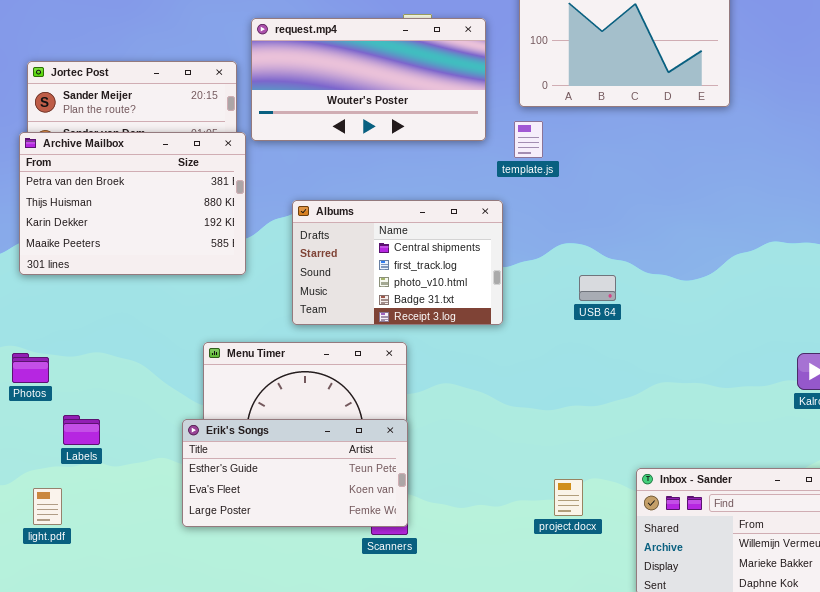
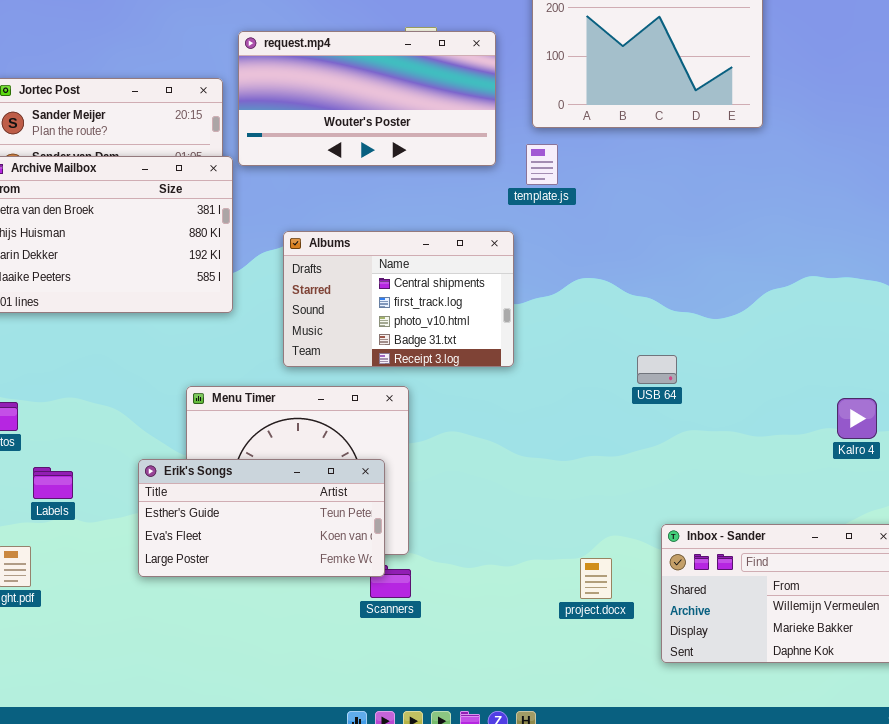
USB 64: [579,275,616,301] -> [637,355,677,384], moved
Erik's Songs: [182,419,408,527] -> [138,459,385,577], moved
project.docx: [554,479,583,516] -> [580,558,612,599], moved

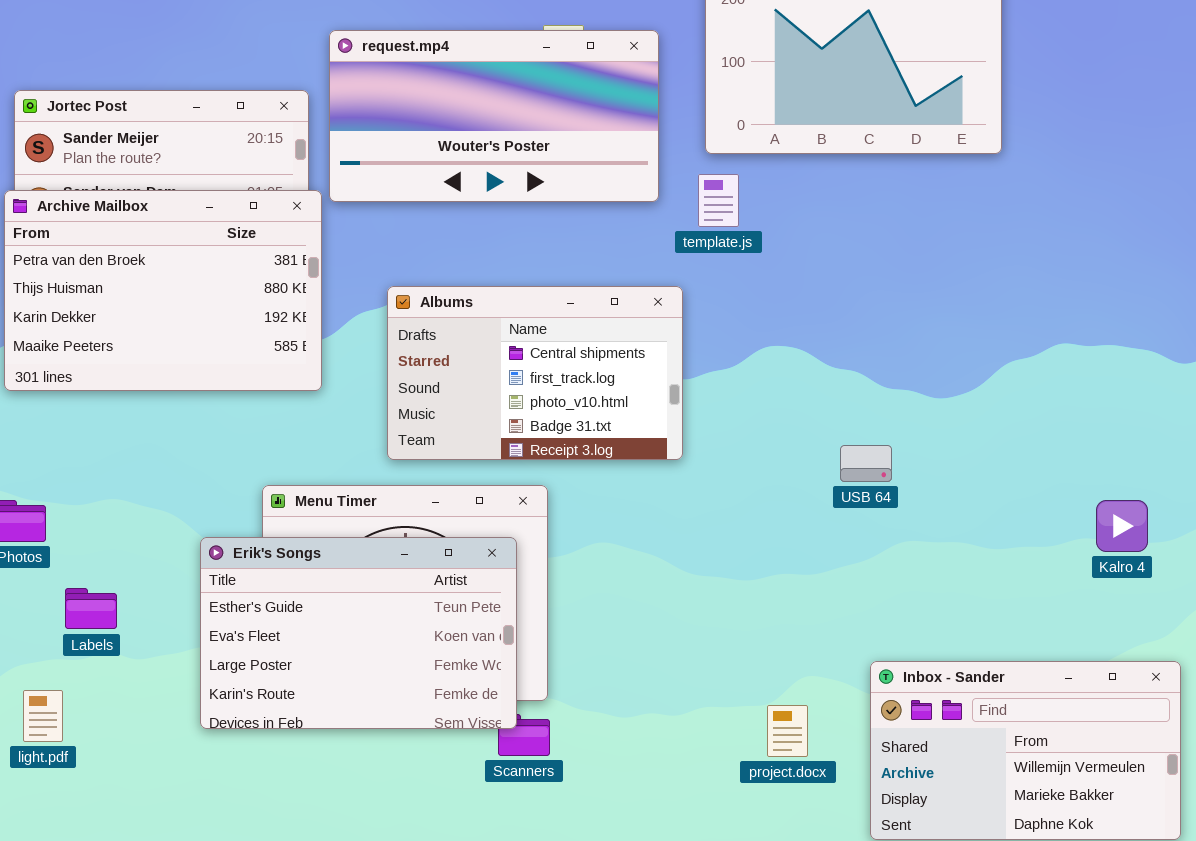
Erik's Songs: [138,459,385,577] -> [200,537,517,729], resized

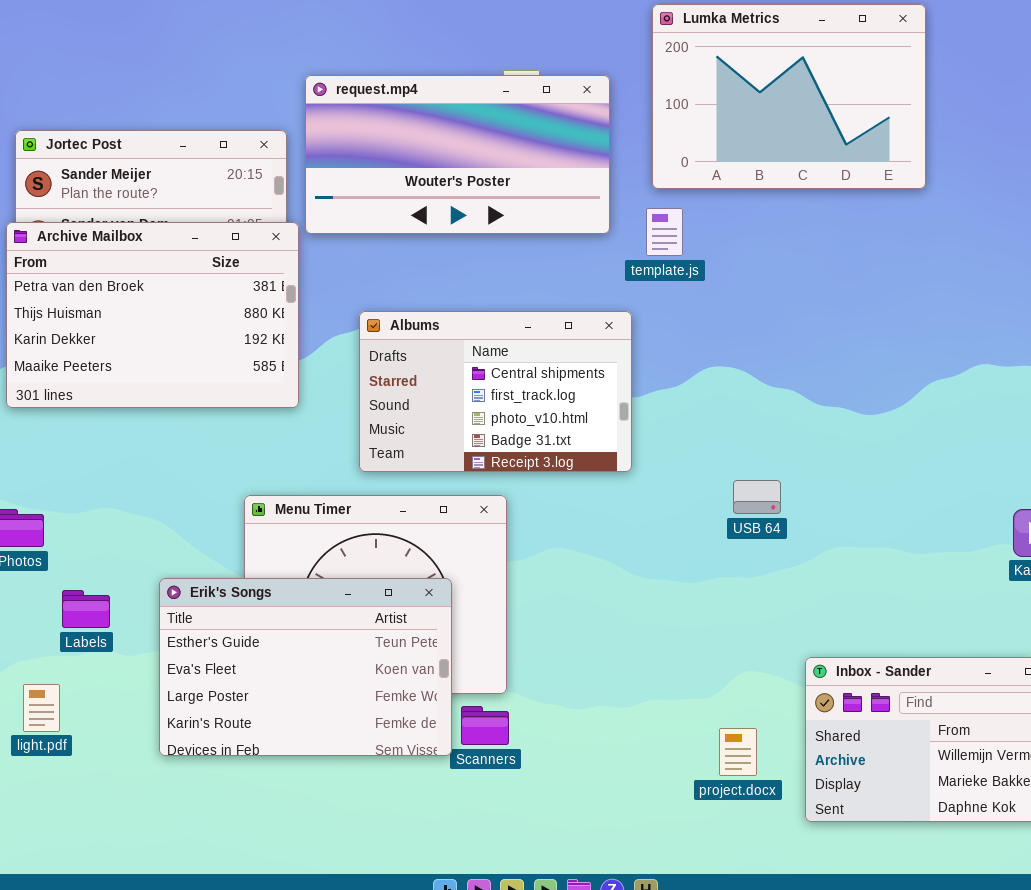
USB 64: [840,445,892,482] -> [733,480,781,514], moved
Erik's Songs: [200,537,517,729] -> [159,578,452,756], moved
project.docx: [767,705,808,757] -> [719,728,757,776], moved

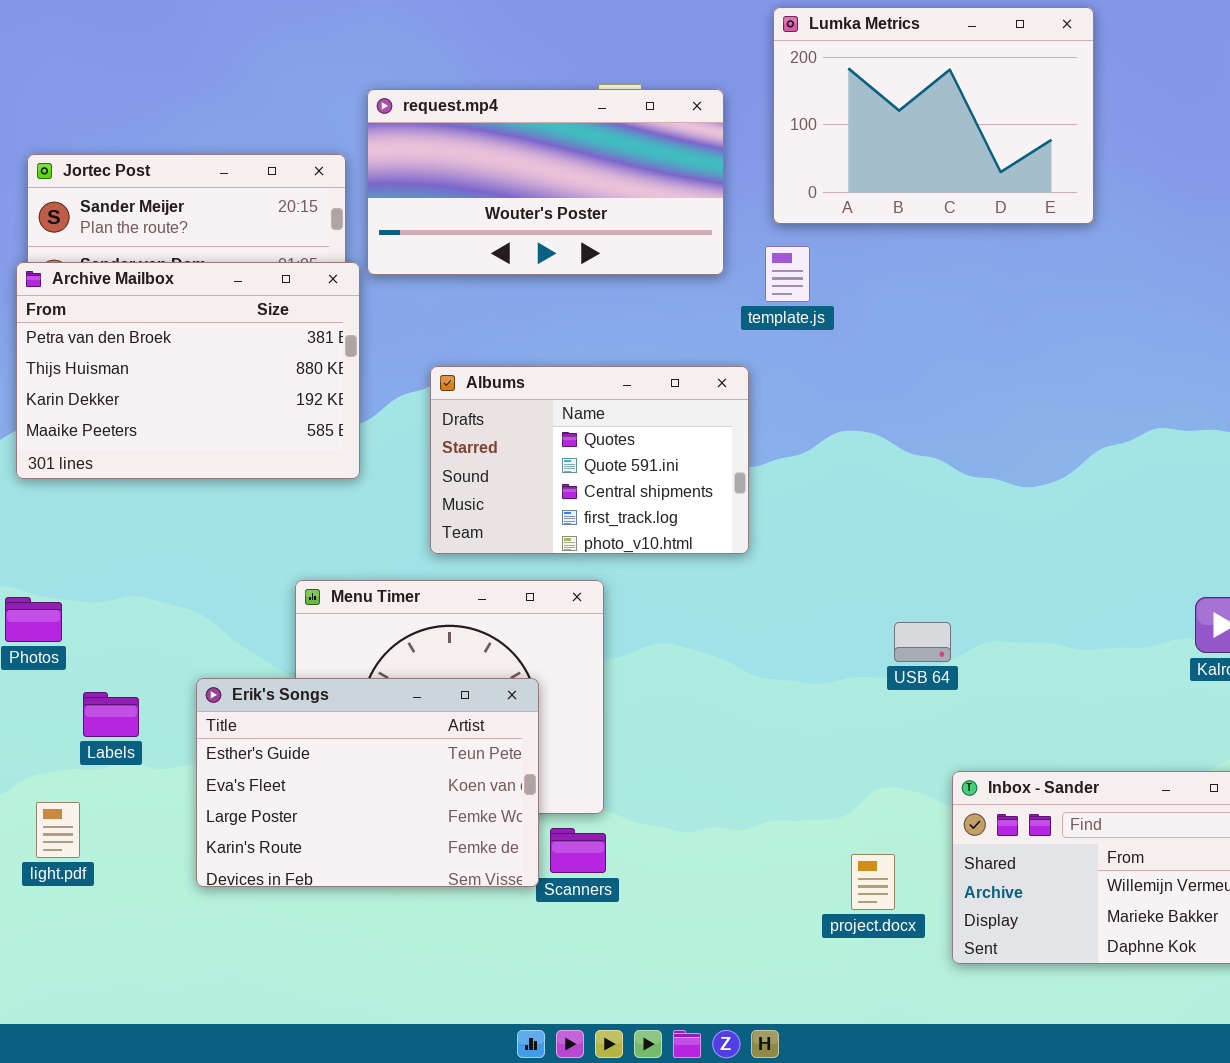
Albums: [359,311,632,472] -> [430,366,749,554], scrolled up 2 rows
USB 64: [733,480,781,514] -> [894,622,951,662], moved

